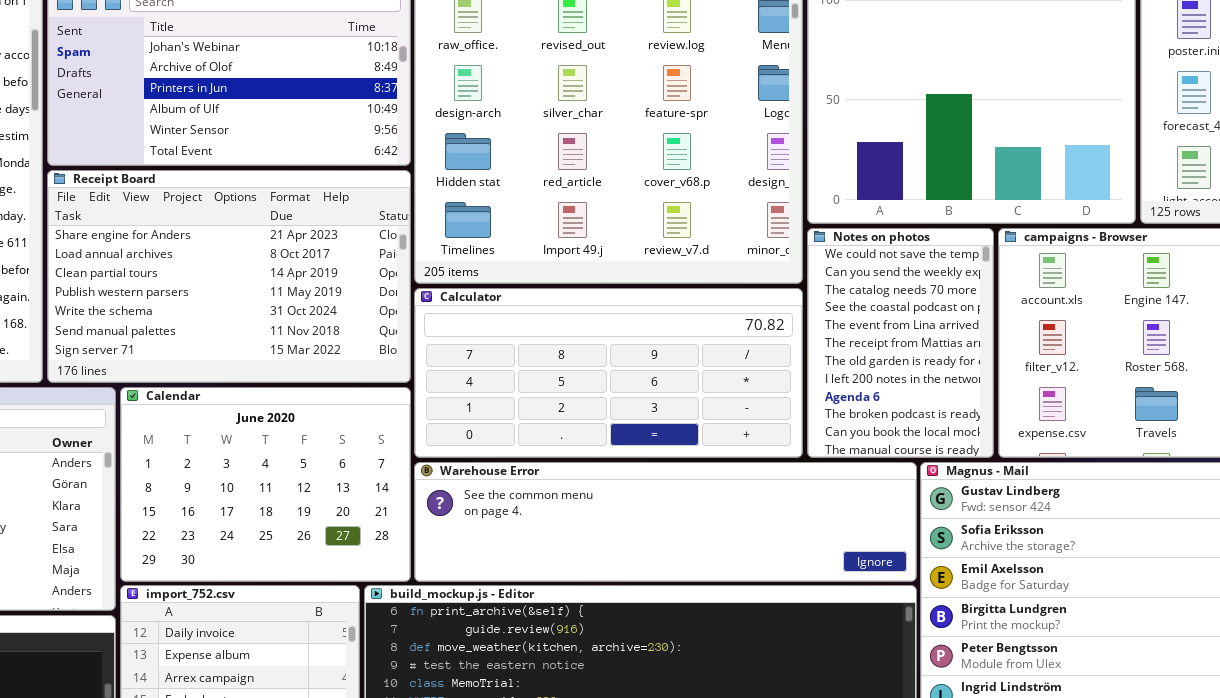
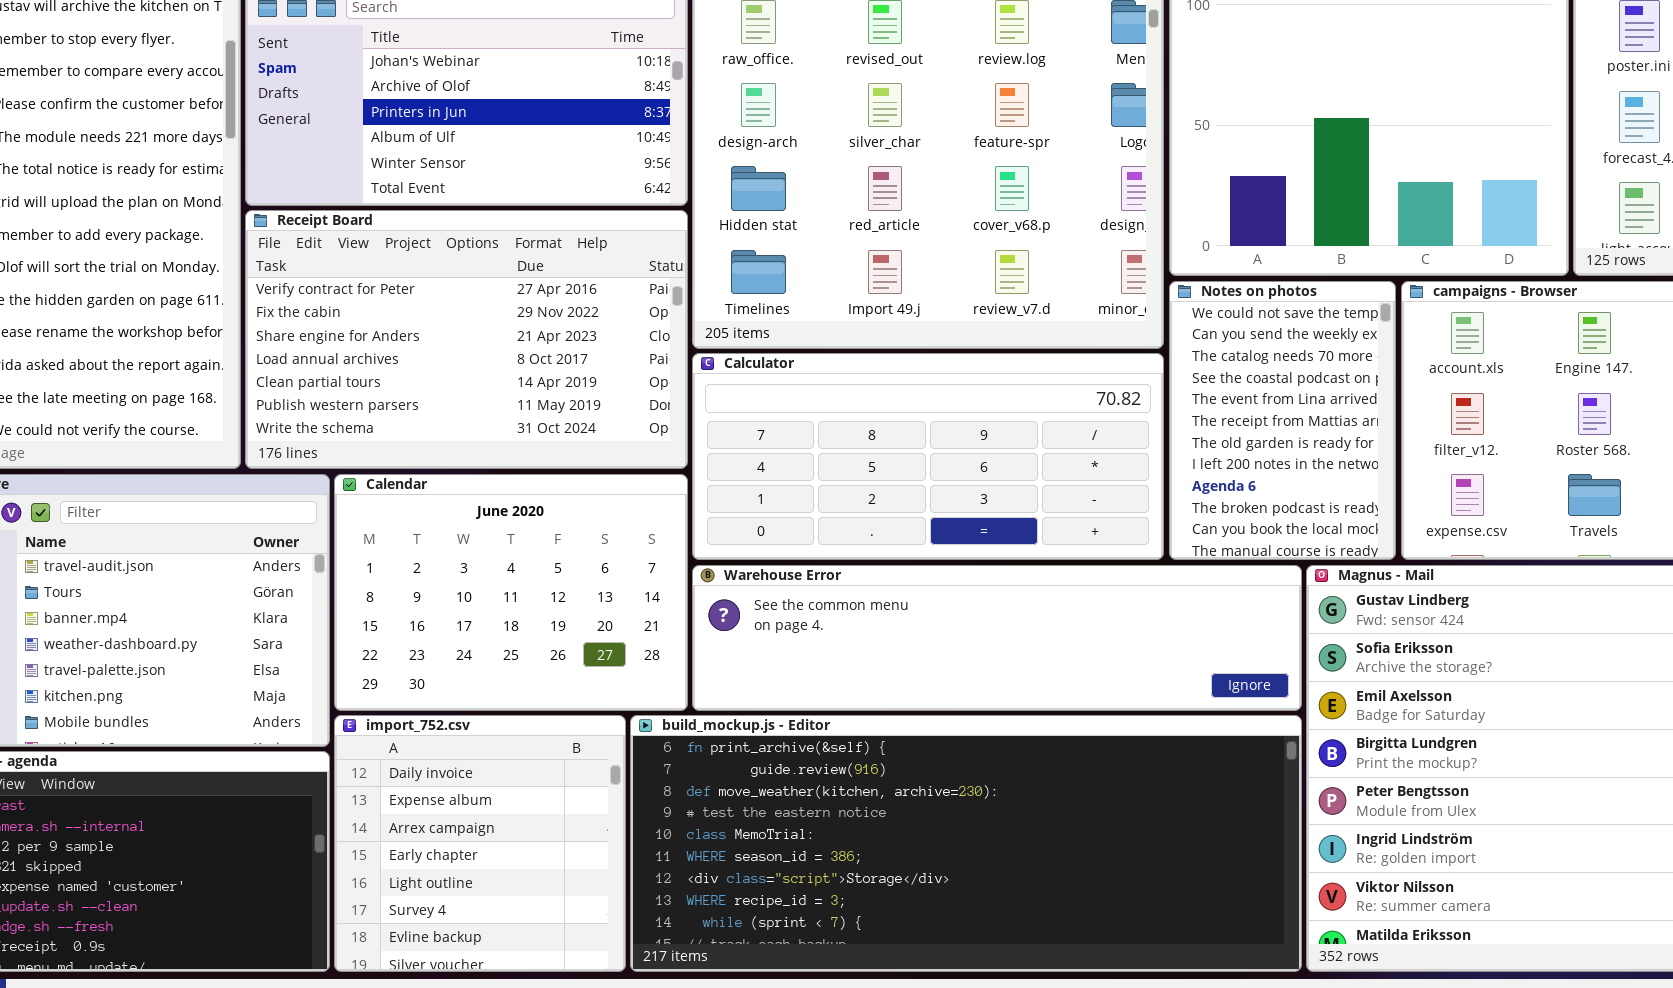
Receipt Board: [47,170,411,383] -> [245,210,688,469], scrolled up 2 rows

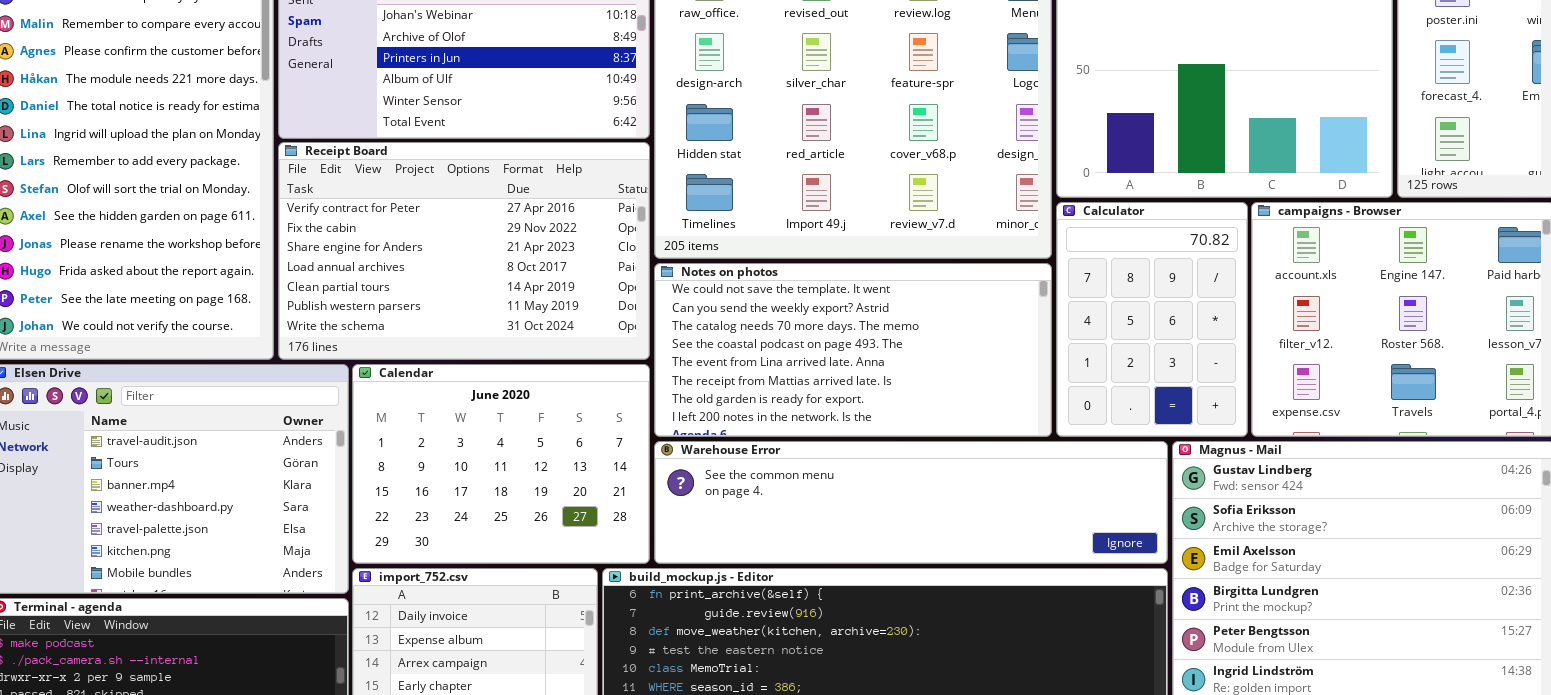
Notes on photos: [1169,281,1396,560] -> [654,263,1052,437], moved, resized
Calculator: [692,353,1164,560] -> [1056,202,1248,437], moved, resized

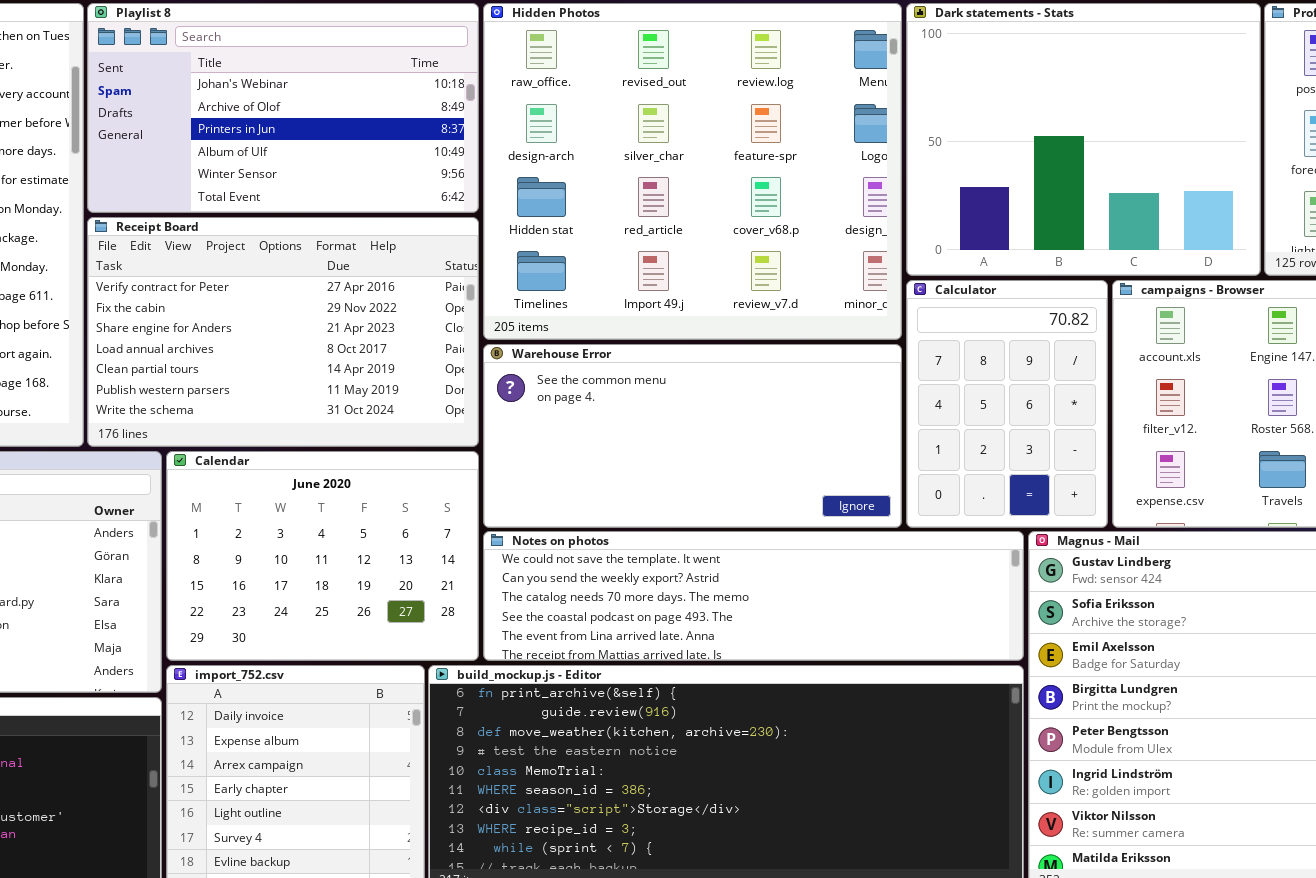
Notes on photos: [654,263,1052,437] -> [483,531,1024,661], moved, resized
Warehouse Error: [654,441,1168,564] -> [483,344,902,528], moved, resized

